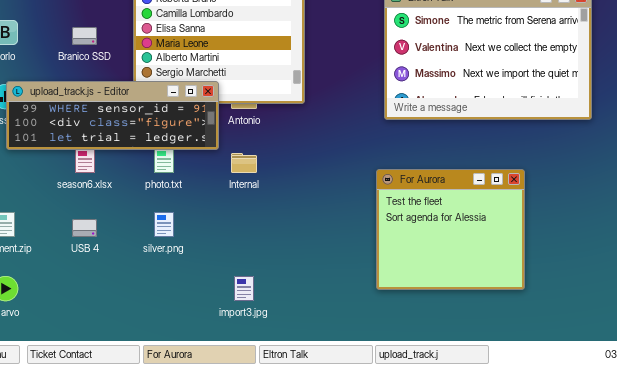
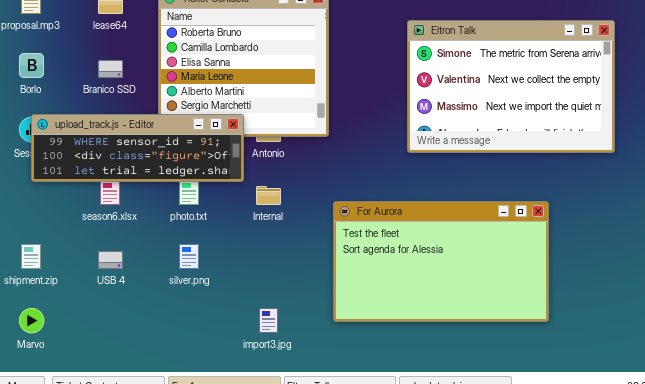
For Aurora: [376,169,525,290] -> [333,201,549,322], resized

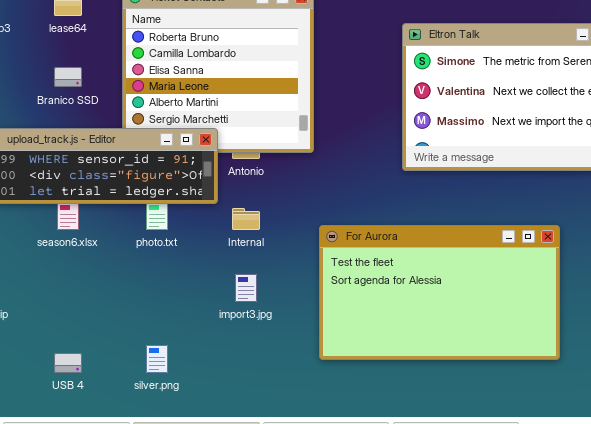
silver.png: [179,244,199,269] -> [146,345,168,373], moved
USB 4: [98,251,123,269] -> [54,353,82,373], moved
import3.jpg: [259,308,278,333] -> [235,274,257,302], moved

